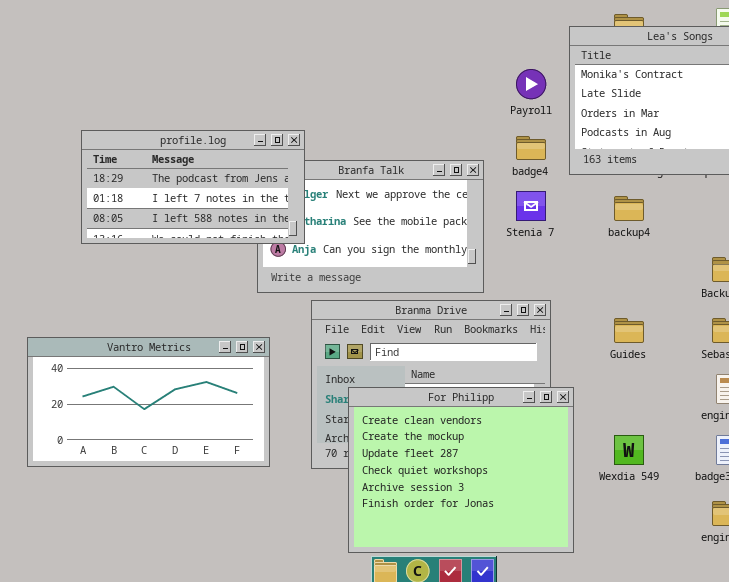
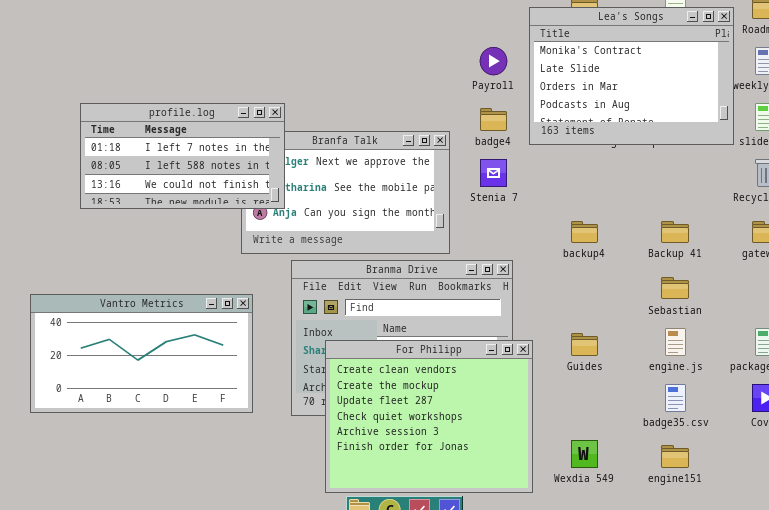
profile.log: [81,130,305,244] -> [80,103,285,209], scrolled down 1 row
backup4: [614,196,644,221] -> [571,221,598,243], moved
Guides: [614,318,644,343] -> [571,333,598,356], moved
Wexdia 549: [614,435,644,465] -> [571,440,598,468], moved

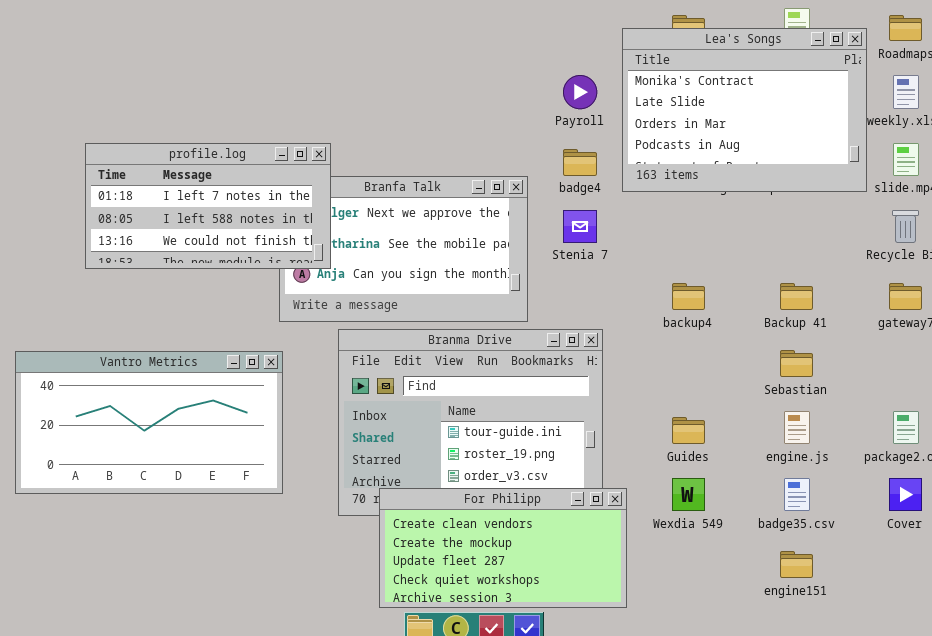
Vantro Metrics: [30,294,253,413] -> [15,351,283,494], moved
For Philipp: [325,340,533,493] -> [379,488,627,608], resized
Wexdia 549: [571,440,598,468] -> [672,478,705,511], moved

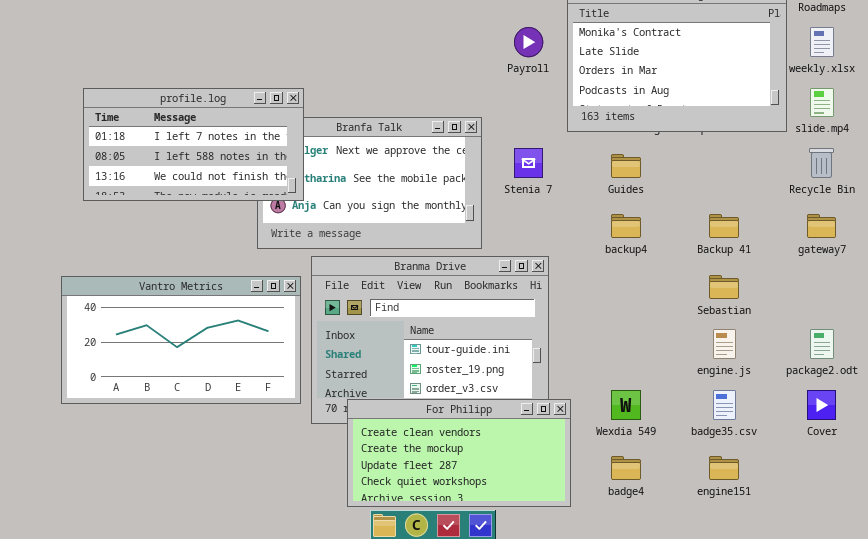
badge4: [563,149,597,176] -> [611,456,641,480], moved
Vantro Metrics: [15,351,283,494] -> [61,276,301,404], moved
Guides: [672,417,705,444] -> [611,154,641,178], moved

